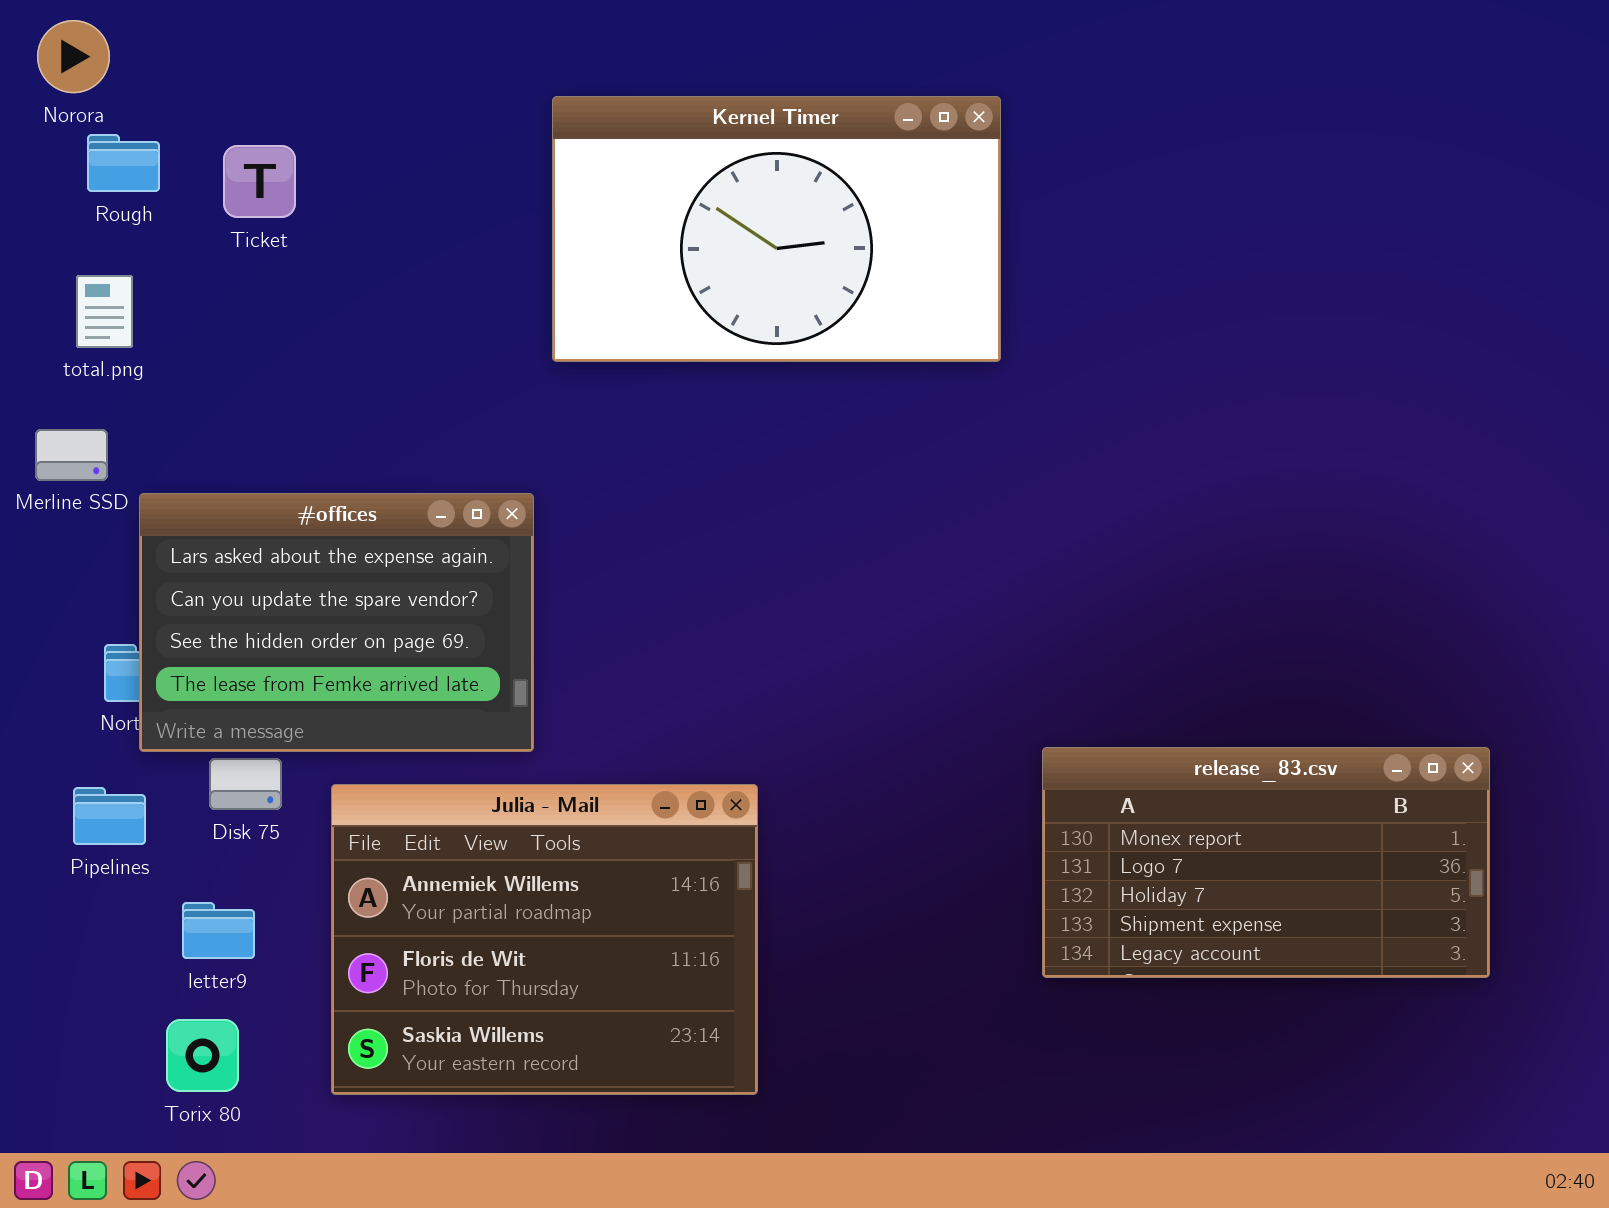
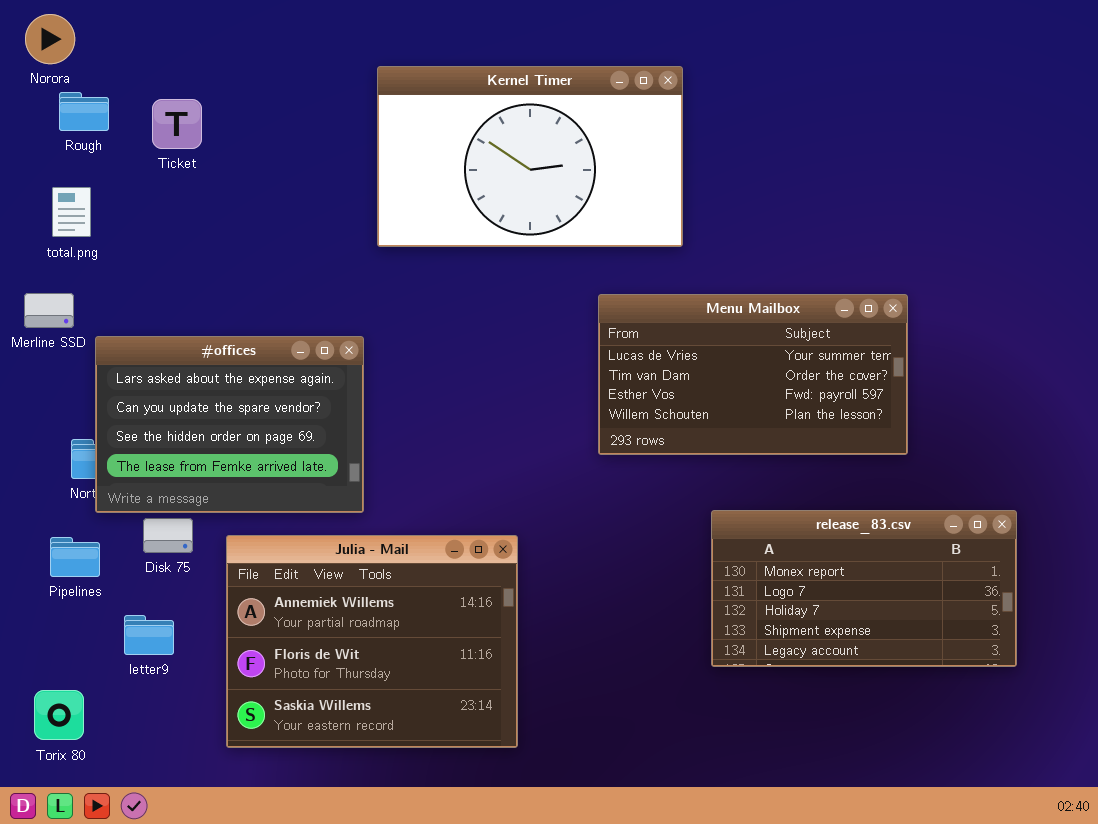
Menu Mailbox: none -> [598,294,908,455], opened
Torix 80: [166,1019,239,1092] -> [34,690,84,740], moved

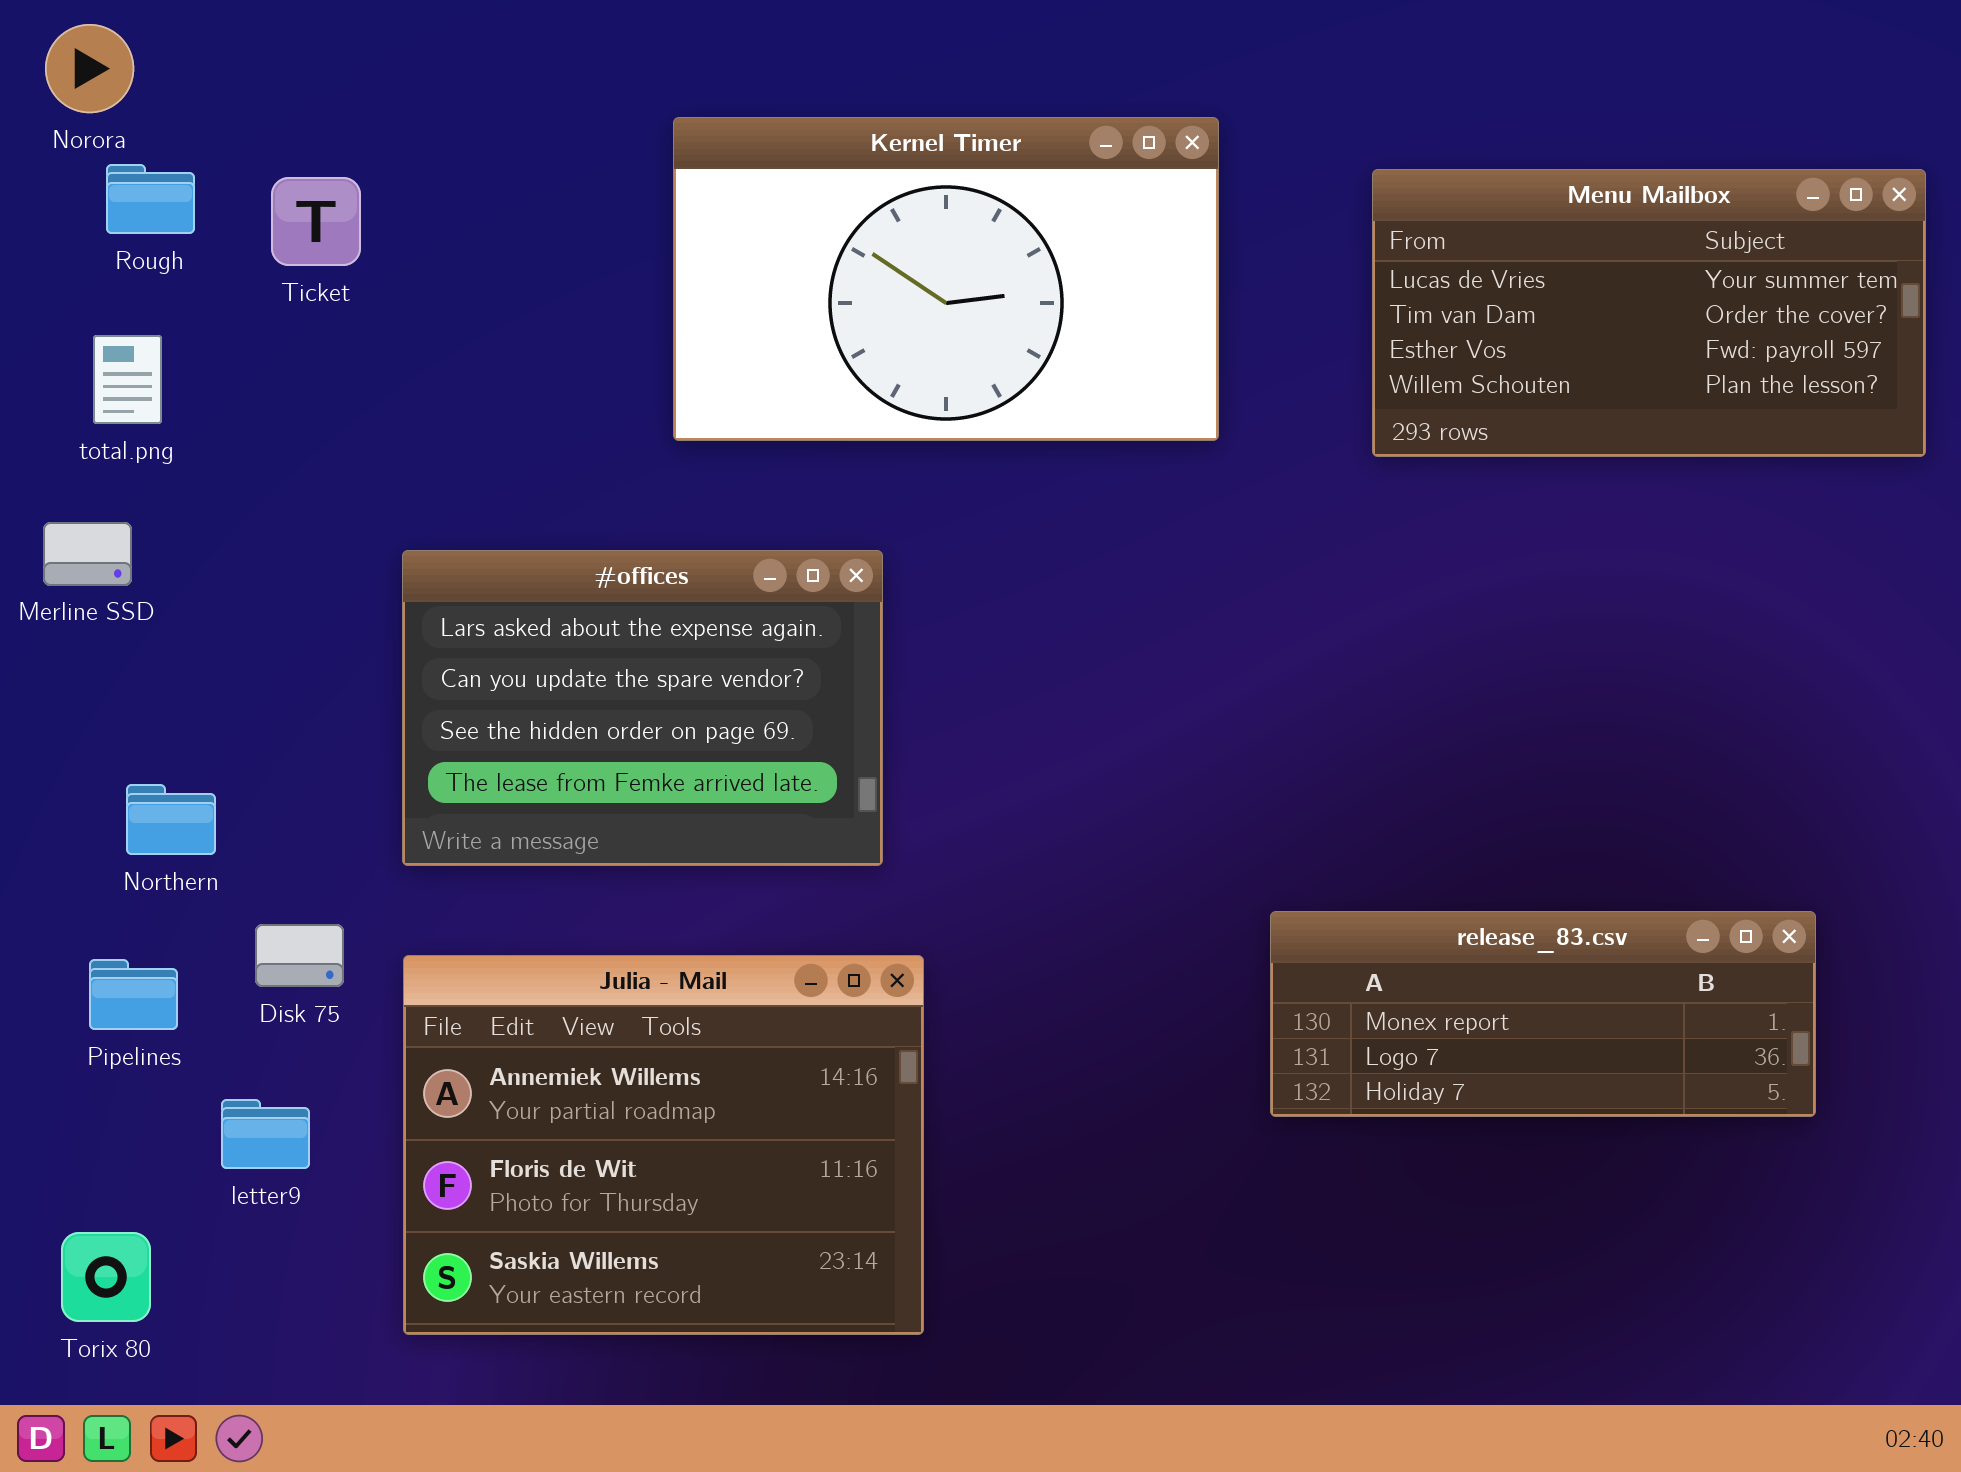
Menu Mailbox: [598,294,908,455] -> [1372,169,1926,457], moved
#offices: [95,336,364,513] -> [402,550,883,866], moved
release_83.csv: [711,510,1017,667] -> [1270,911,1816,1117], resized

